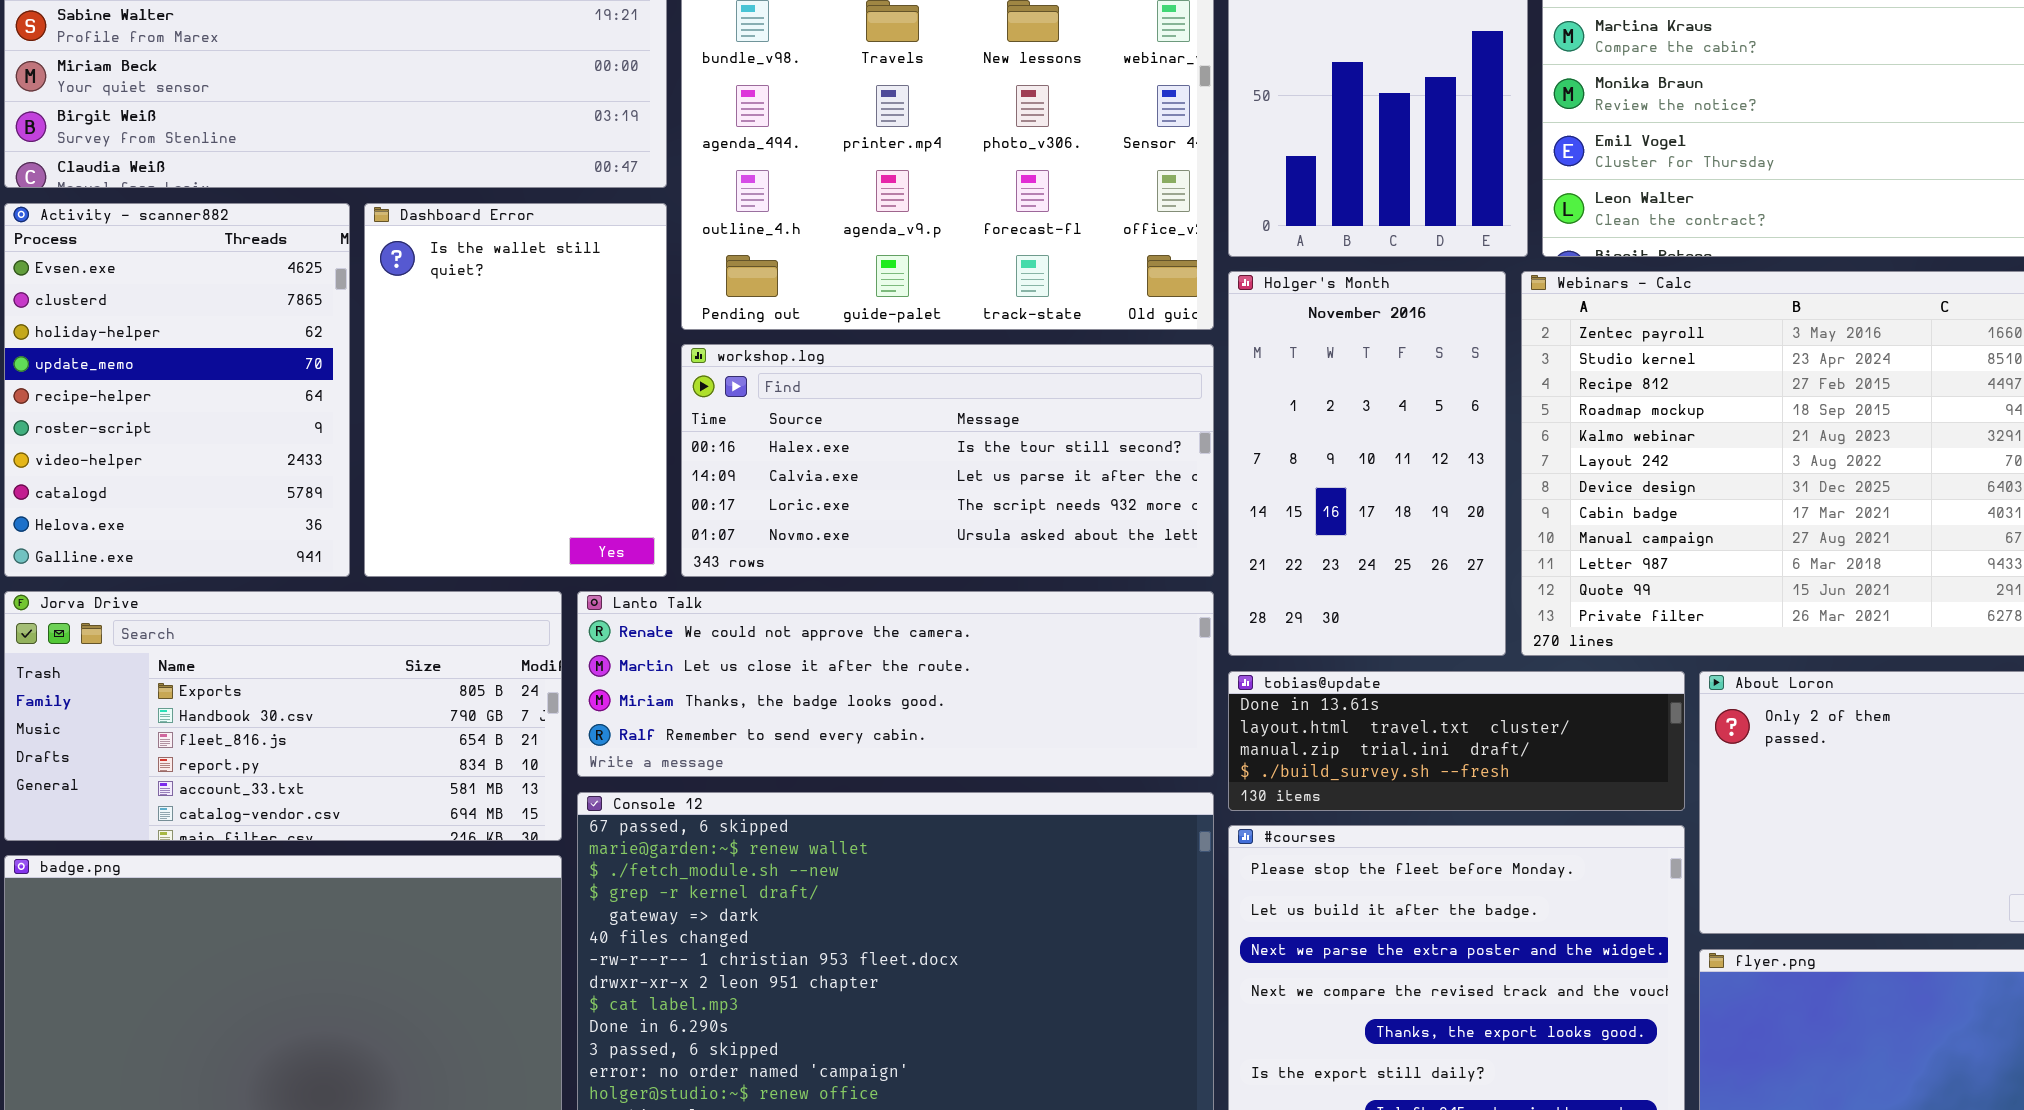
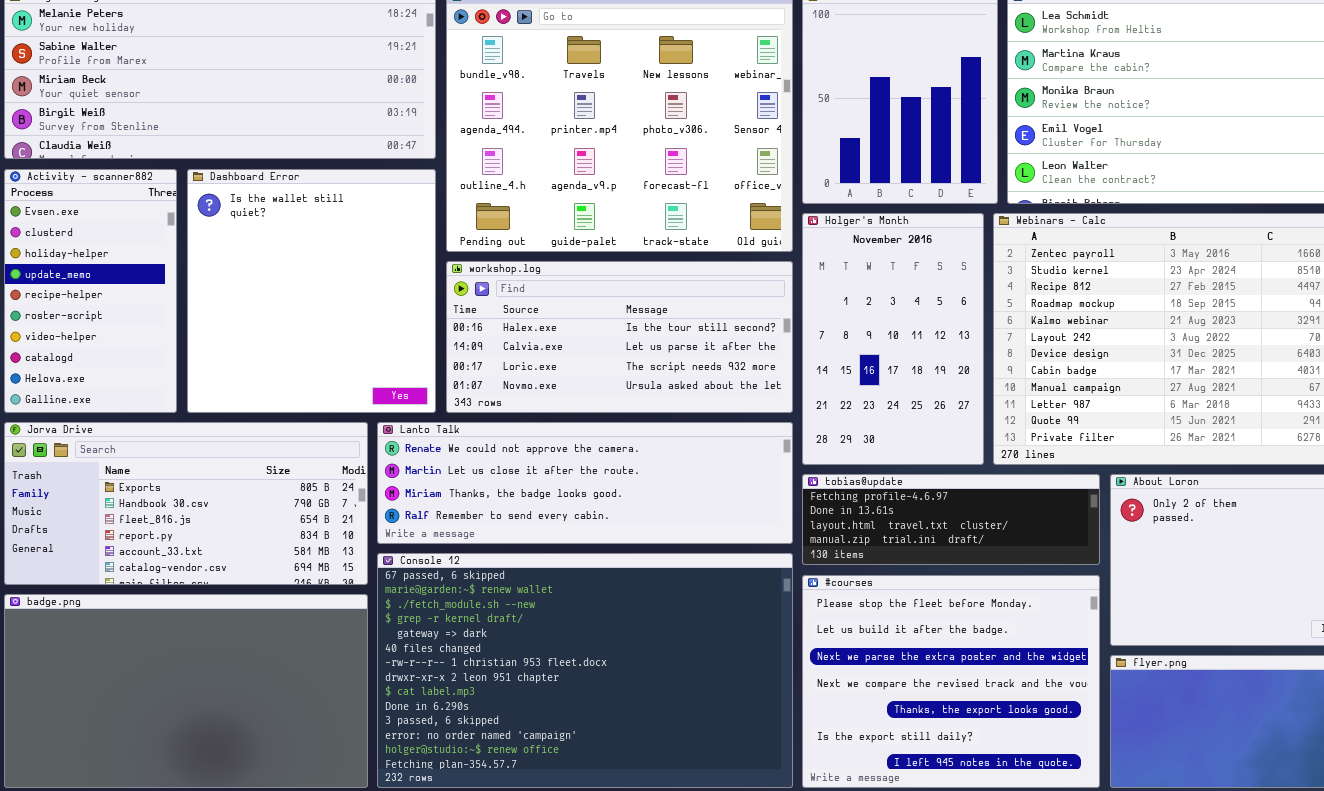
Activity - scanner882: [4,203,350,577] -> [4,169,177,413], resized
Dashboard Error: [364,203,667,577] -> [187,169,436,413], resized
tobias@update: [1228,671,1685,811] -> [802,474,1100,565], scrolled up 1 row

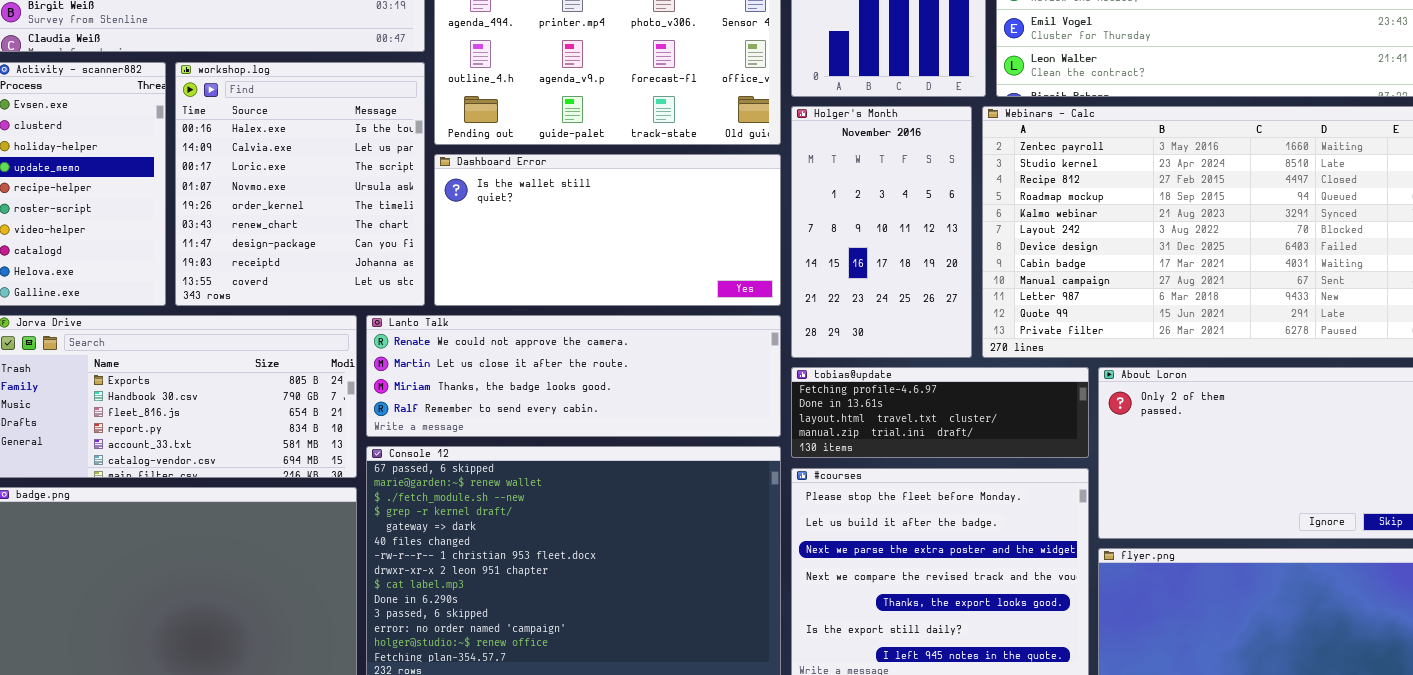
Dashboard Error: [187,169,436,413] -> [434,154,781,306], moved, resized
workshop.log: [446,261,793,413] -> [175,62,425,306], moved, resized

